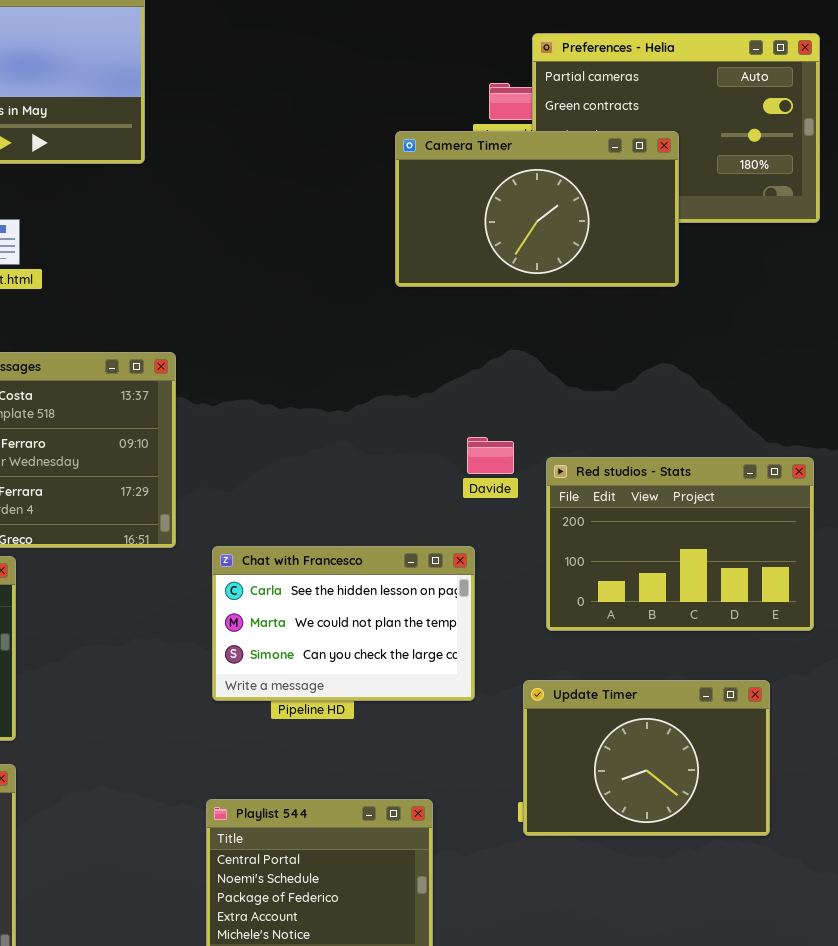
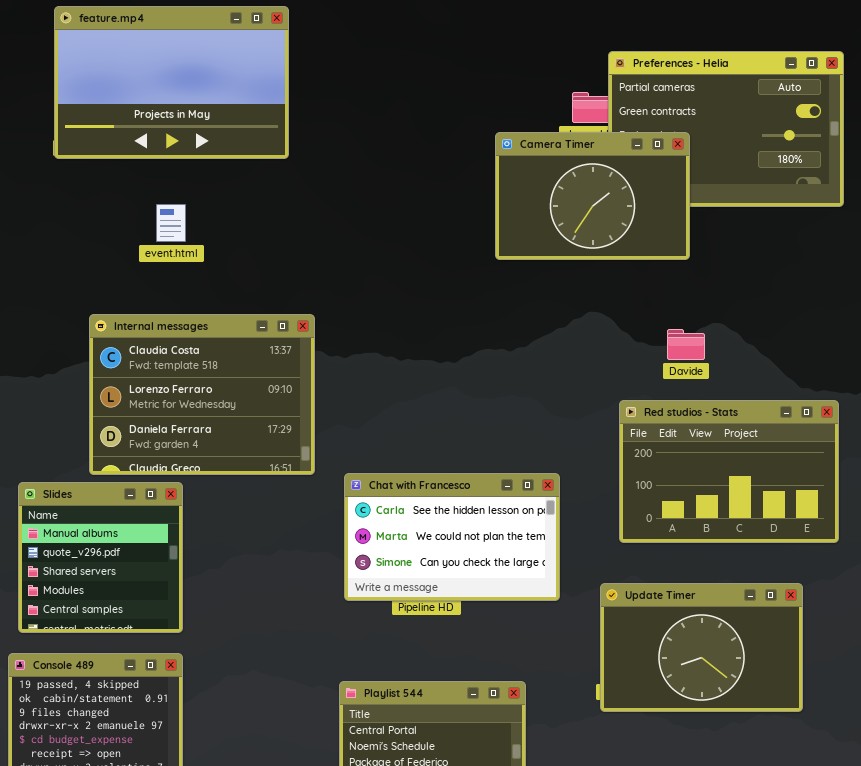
Camera Timer: [395,131,679,287] -> [495,132,690,260], resized
Davide: [467,437,514,474] -> [667,329,705,360], moved

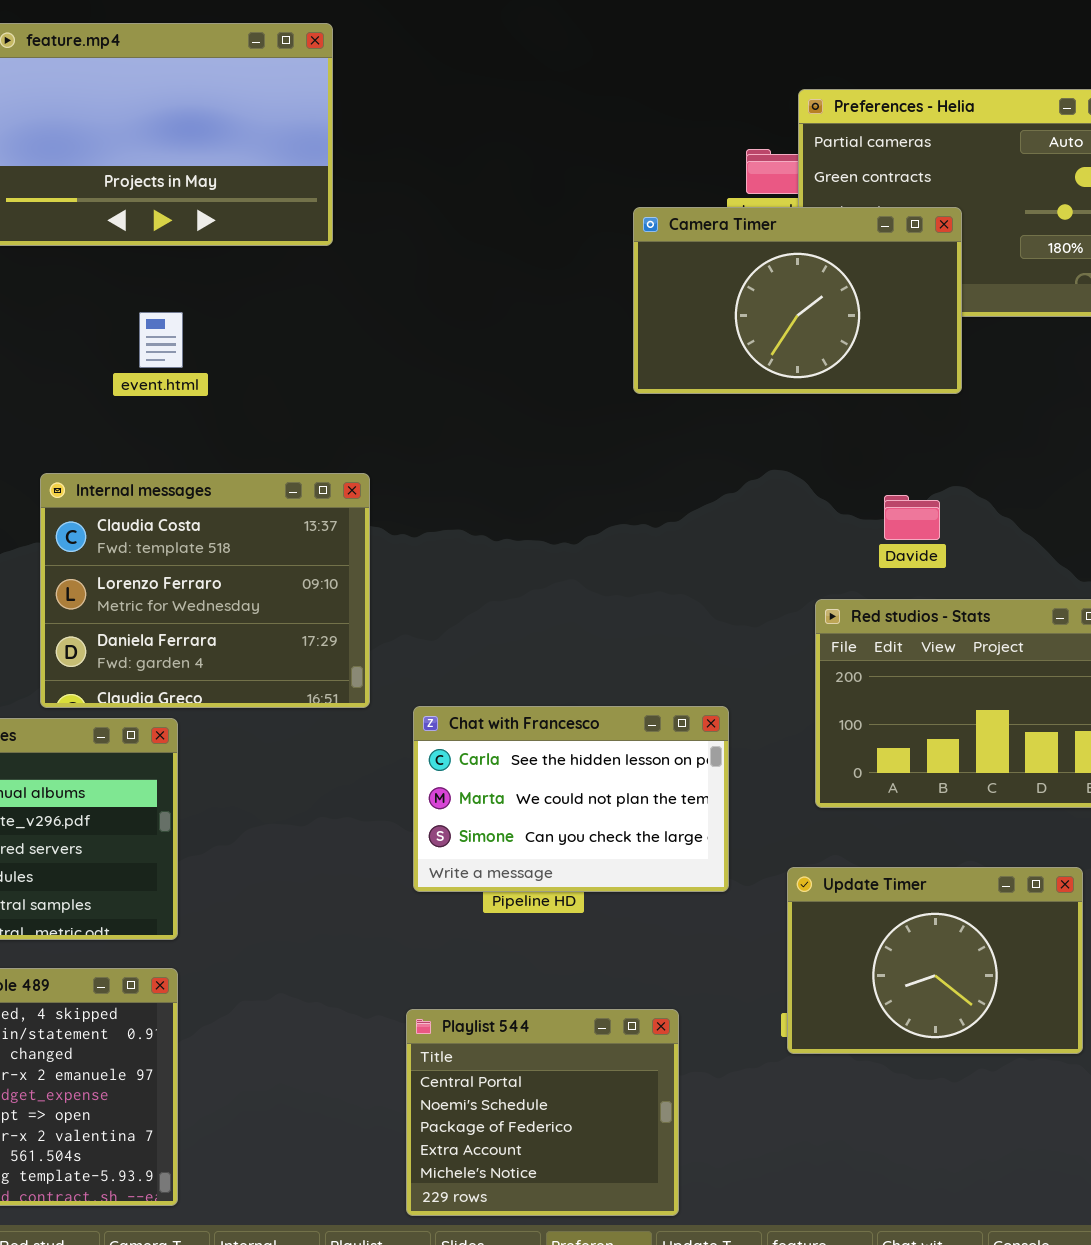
Camera Timer: [495,132,690,260] -> [633,207,962,394], resized

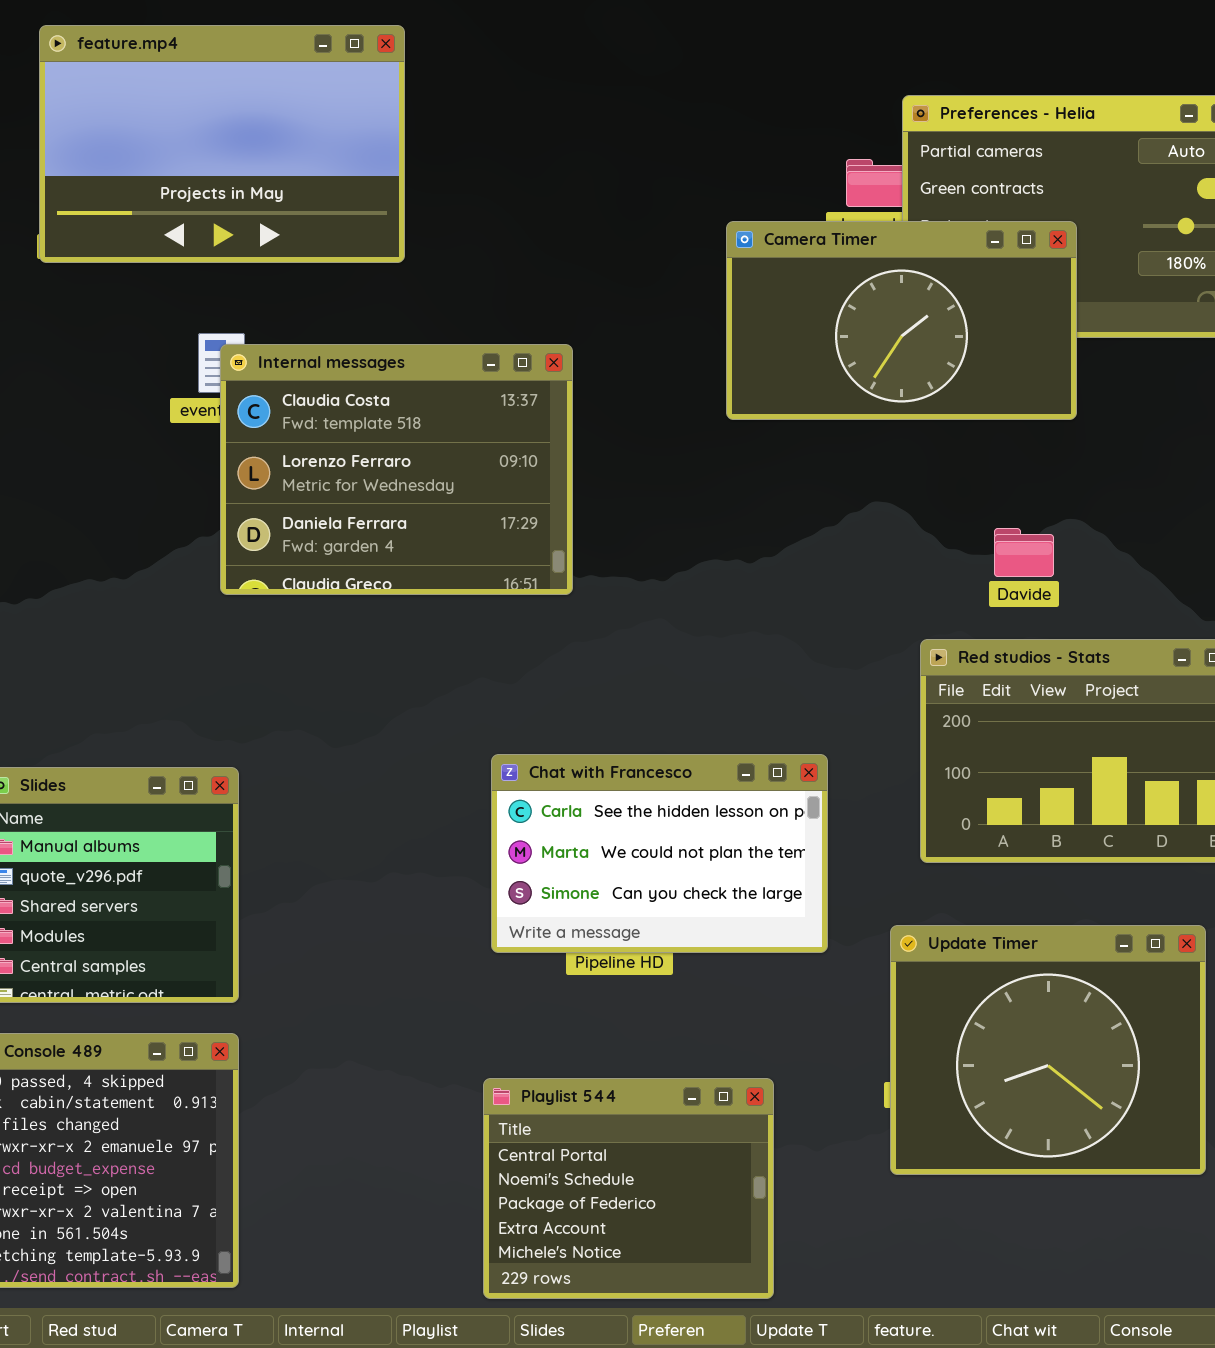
Internal messages: [40,473,370,708] -> [220,344,573,595], moved
Update Timer: [787,867,1083,1054] -> [890,925,1206,1175], resized

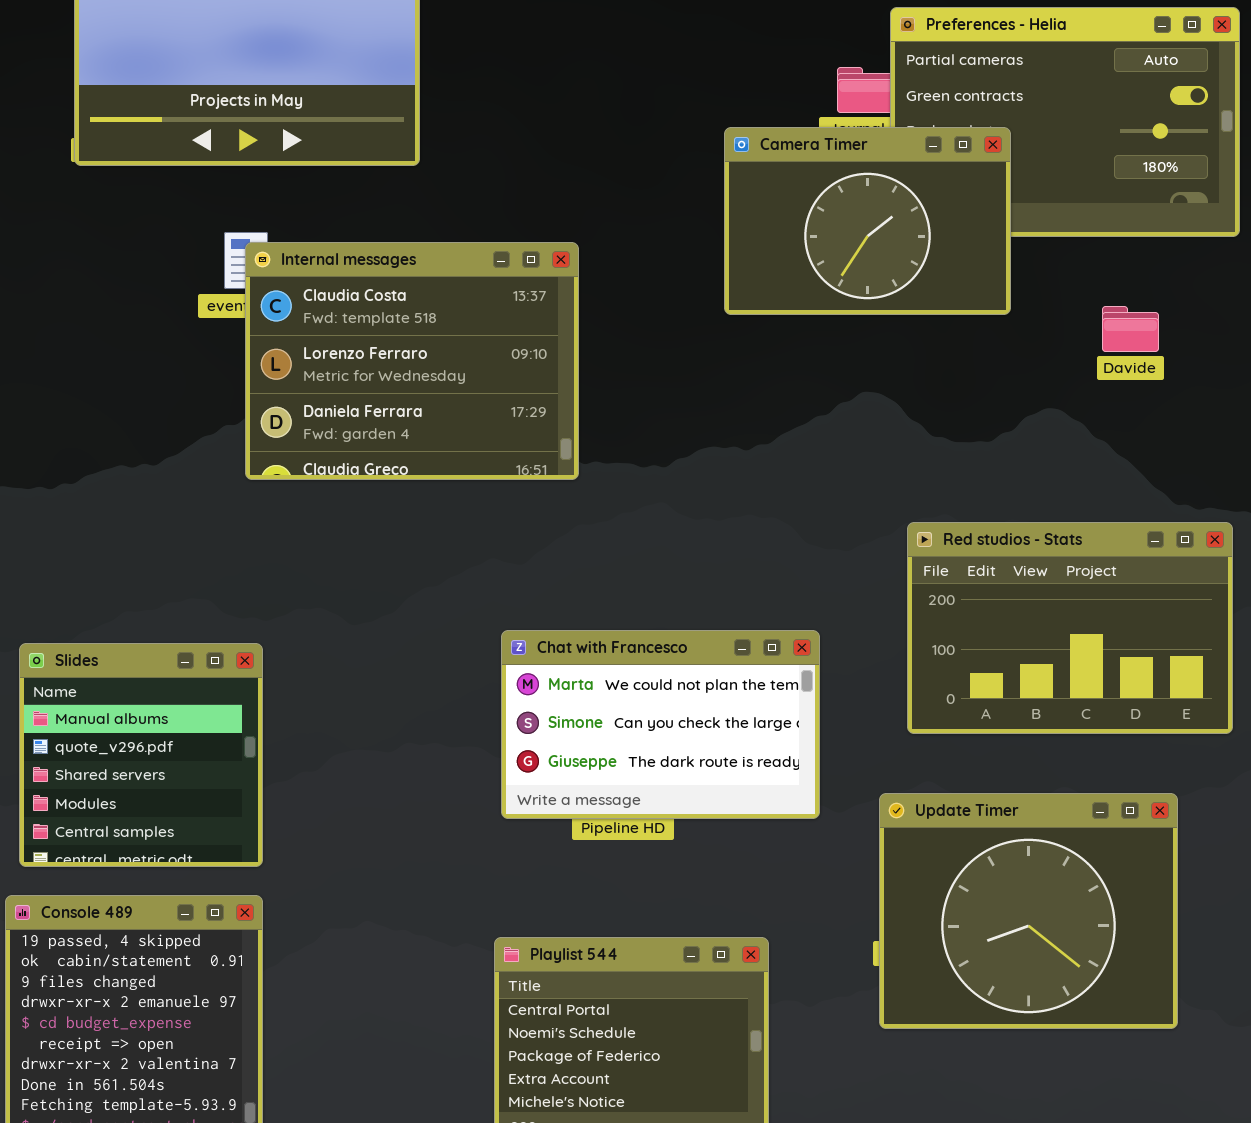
Camera Timer: [726,221,1077,420] -> [724,127,1011,315], resized
Davide: [994,528,1054,577] -> [1102,306,1159,352], moved
Chat with Francesco: [491,754,828,953] -> [501,630,820,819], scrolled down 1 row

